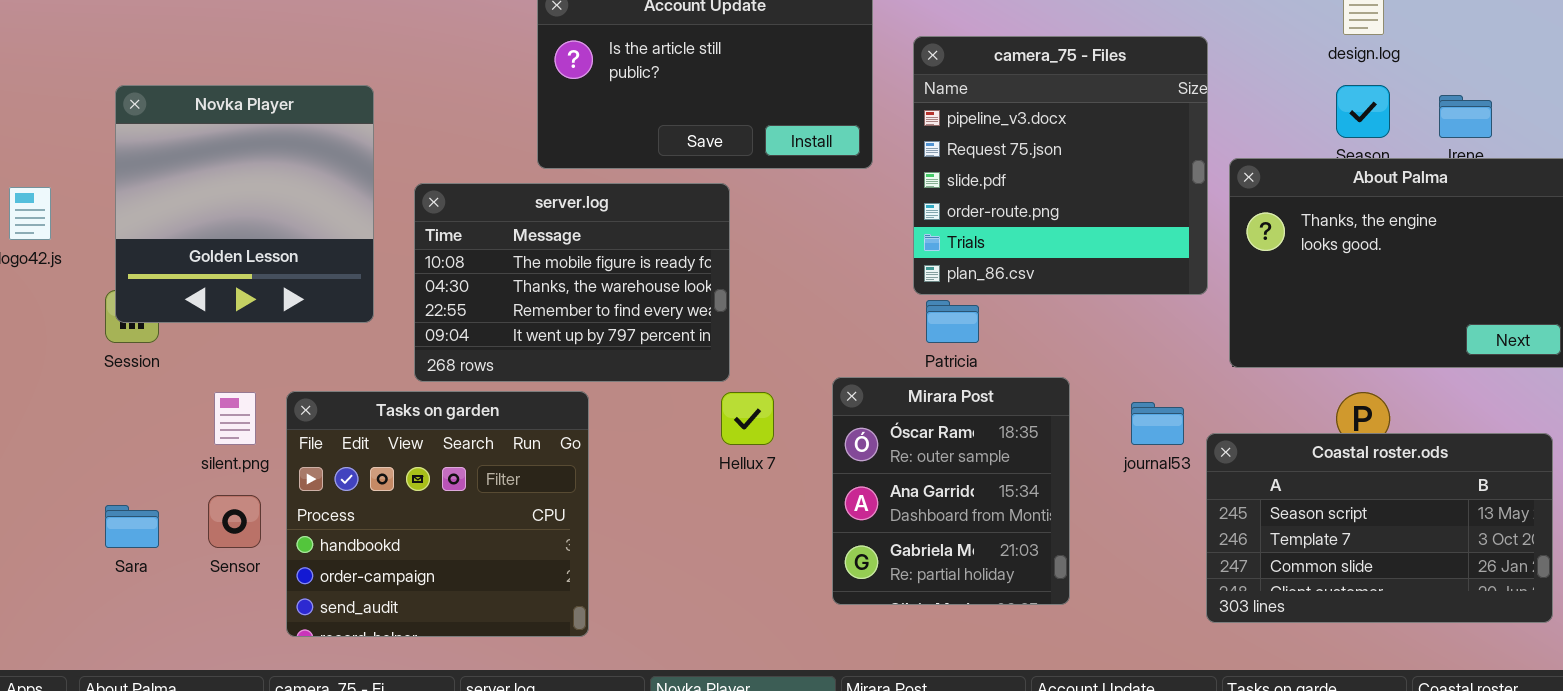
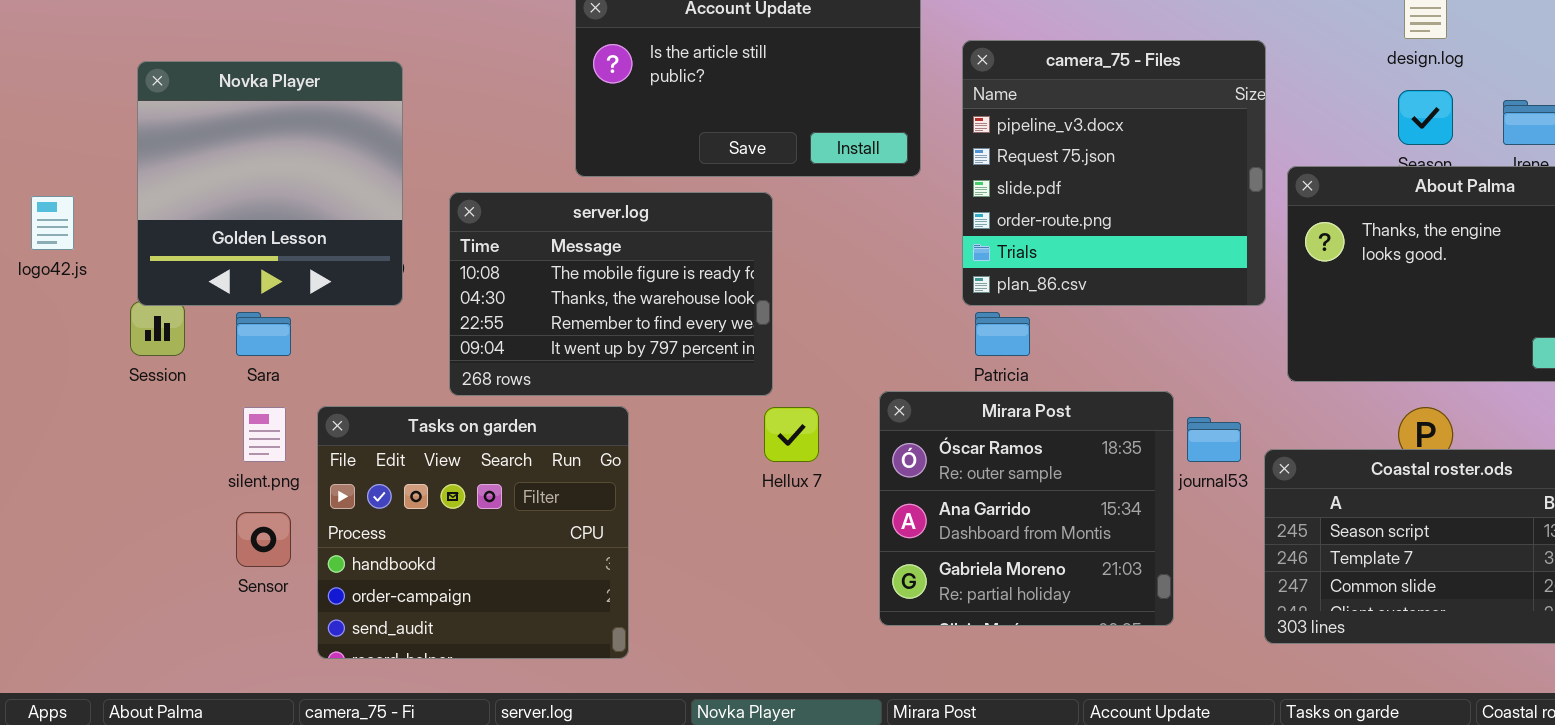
Novka Player: [115,85,374,323] -> [137,61,403,306], moved
Mirara Post: [832,377,1070,605] -> [879,391,1174,626], resized
Sara: [105,505,159,548] -> [236,312,291,356], moved

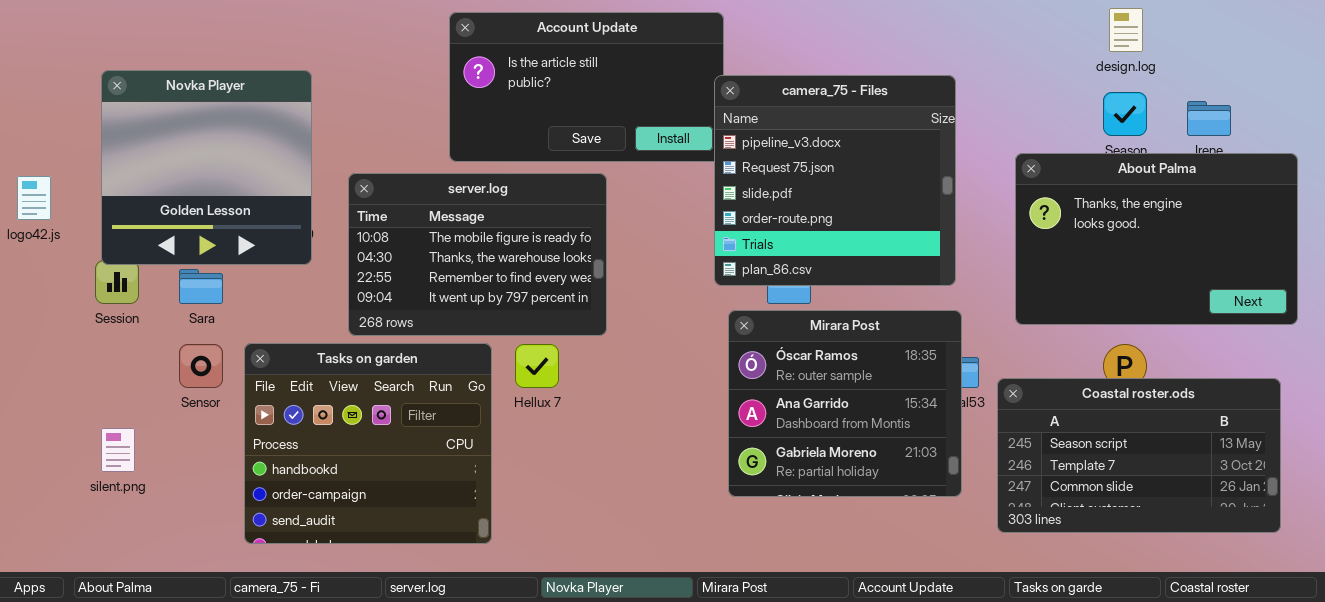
camera_75 - Files: [962,40,1266,306] -> [714,75,956,286], moved
Mirara Post: [879,391,1174,626] -> [728,310,962,497], moved
silent.png: [243,407,286,462] -> [101,428,135,472], moved
Hellux 7: [764,407,819,462] -> [515,344,559,388], moved
Sensor: [236,512,291,567] -> [179,344,223,388], moved

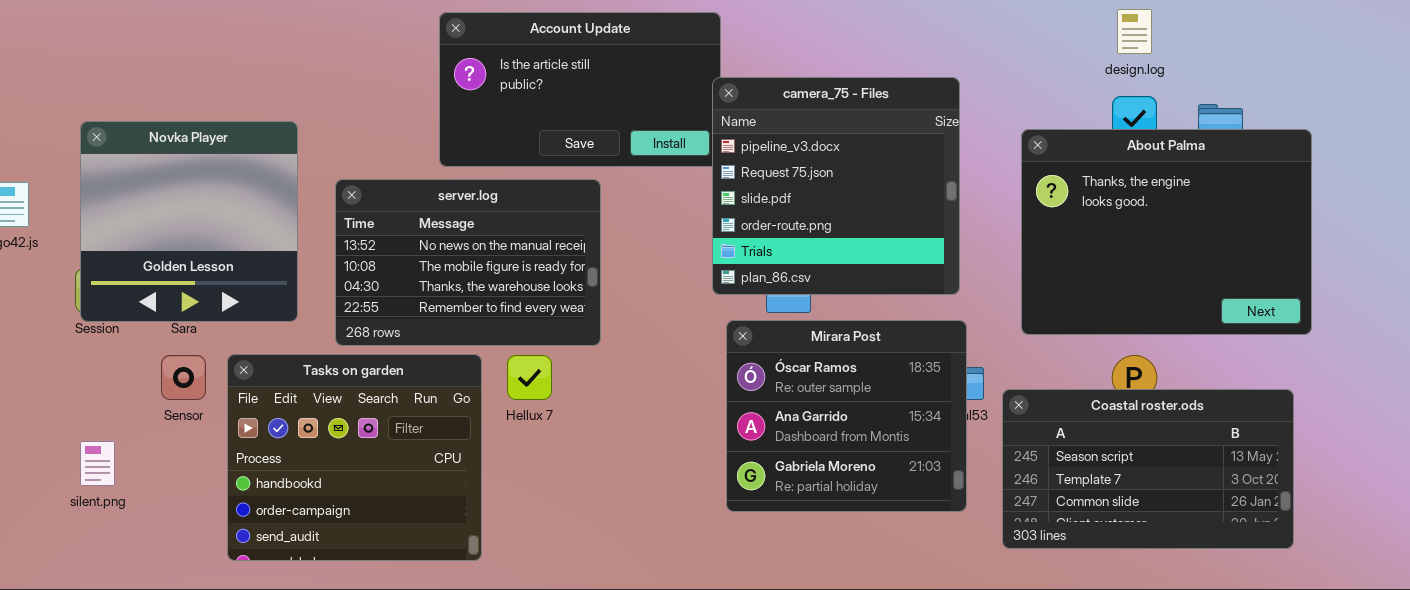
Novka Player: [101,70,312,265] -> [80,121,298,322], moved
About Palma: [1015,153,1298,325] -> [1021,129,1312,335], resized
server.log: [348,173,607,336] -> [335,179,601,346], scrolled up 1 row

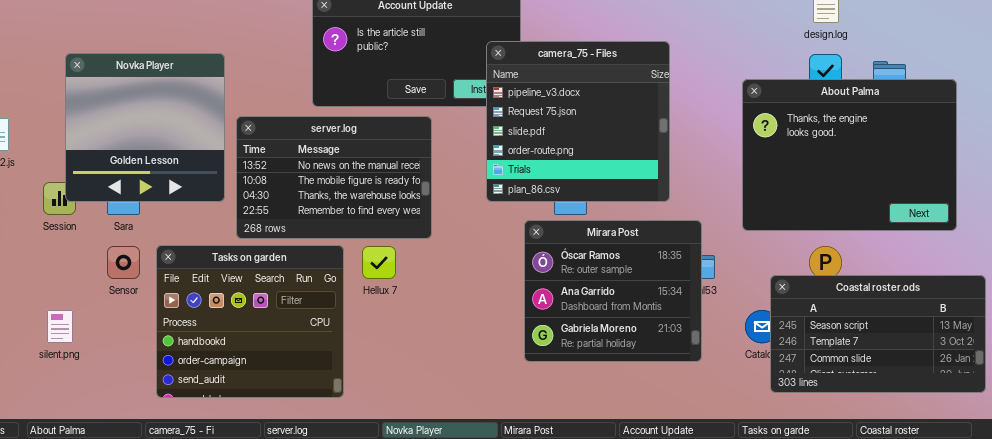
camera_75 - Files: [712,77,960,295] -> [486,41,670,202], moved
Novka Player: [80,121,298,322] -> [65,53,225,202], moved
Coastal roster.ods: [1002,389,1294,549] -> [770,275,986,393], moved

